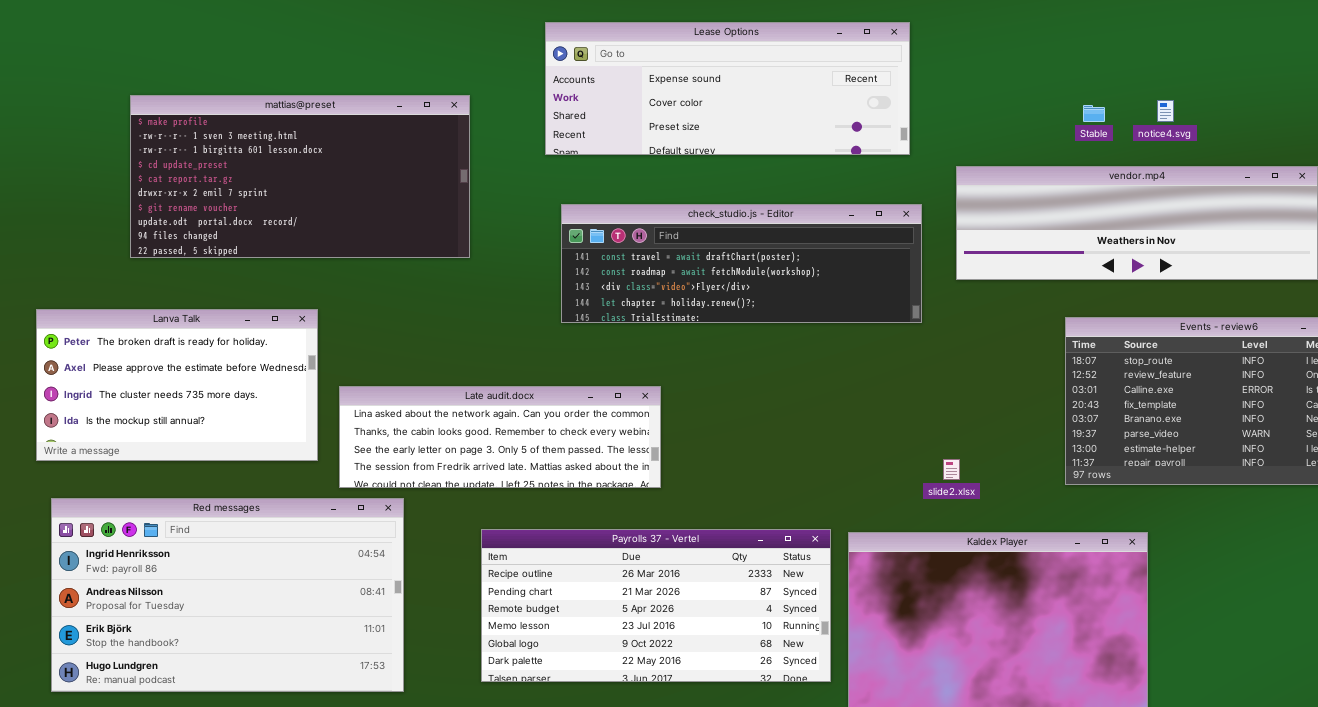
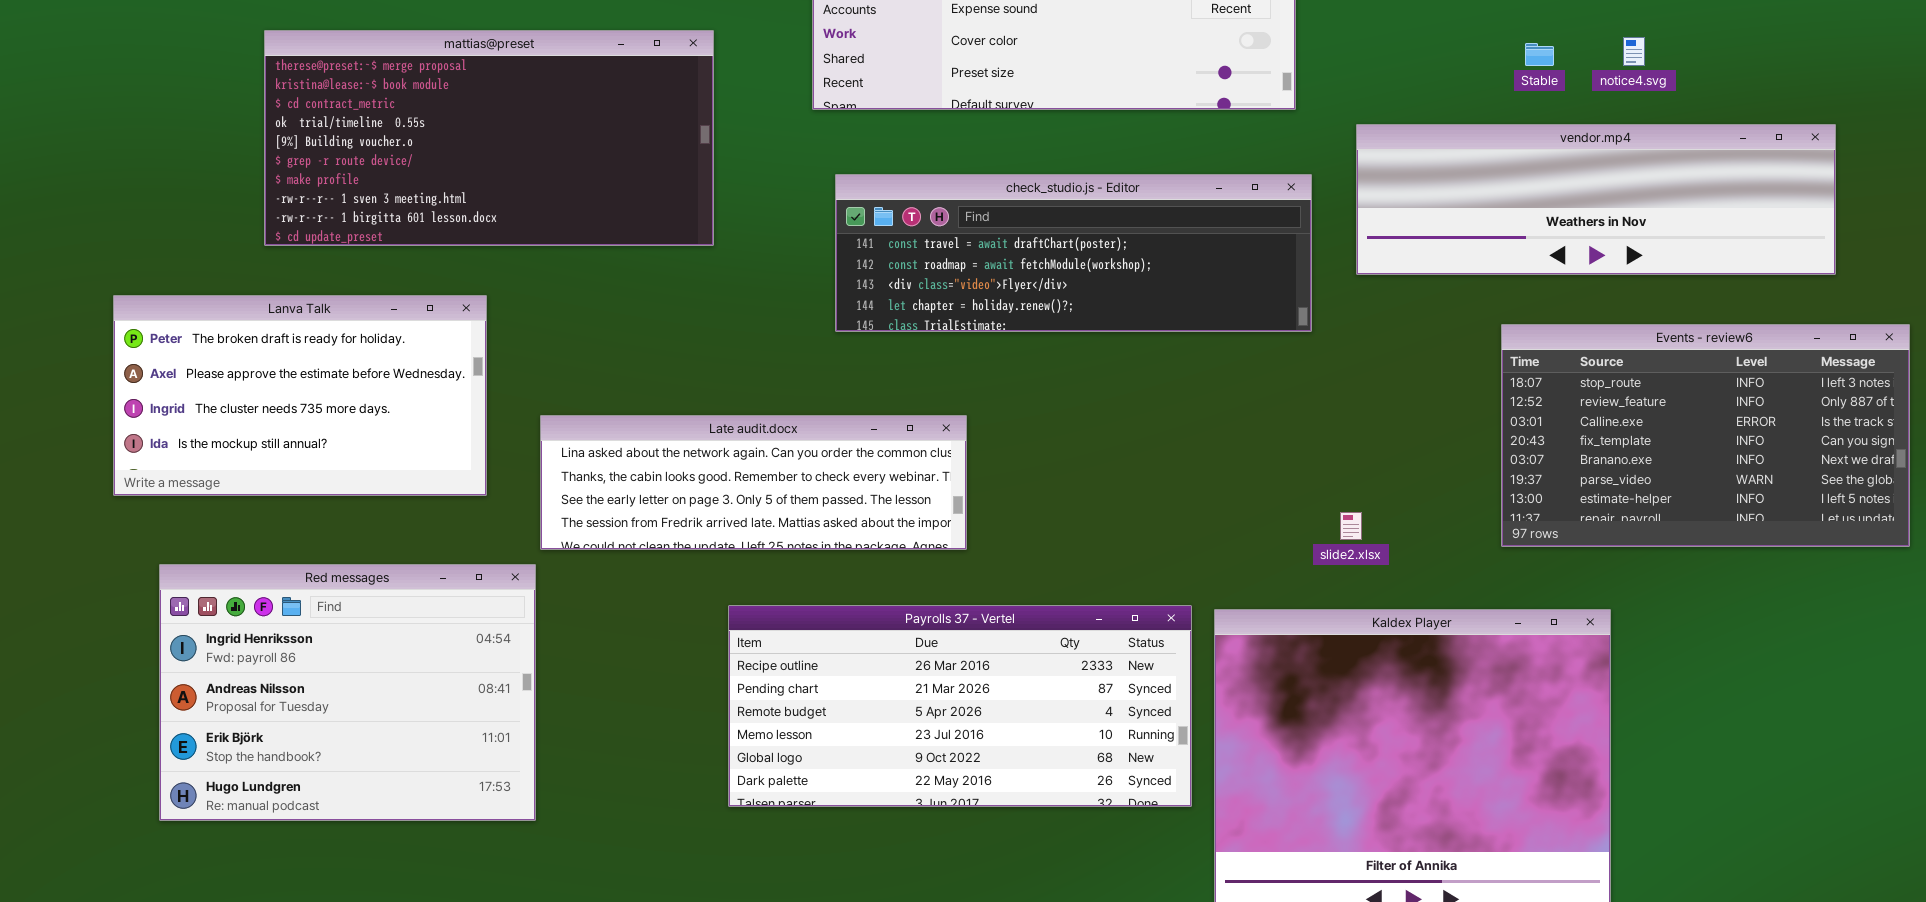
mattias@preset: [130,95,470,258] -> [264,30,714,246], scrolled up 6 rows
Lanva Talk: [36,309,318,461] -> [113,295,487,496], moved
Red messages: [51,498,404,692] -> [159,564,536,821], resized

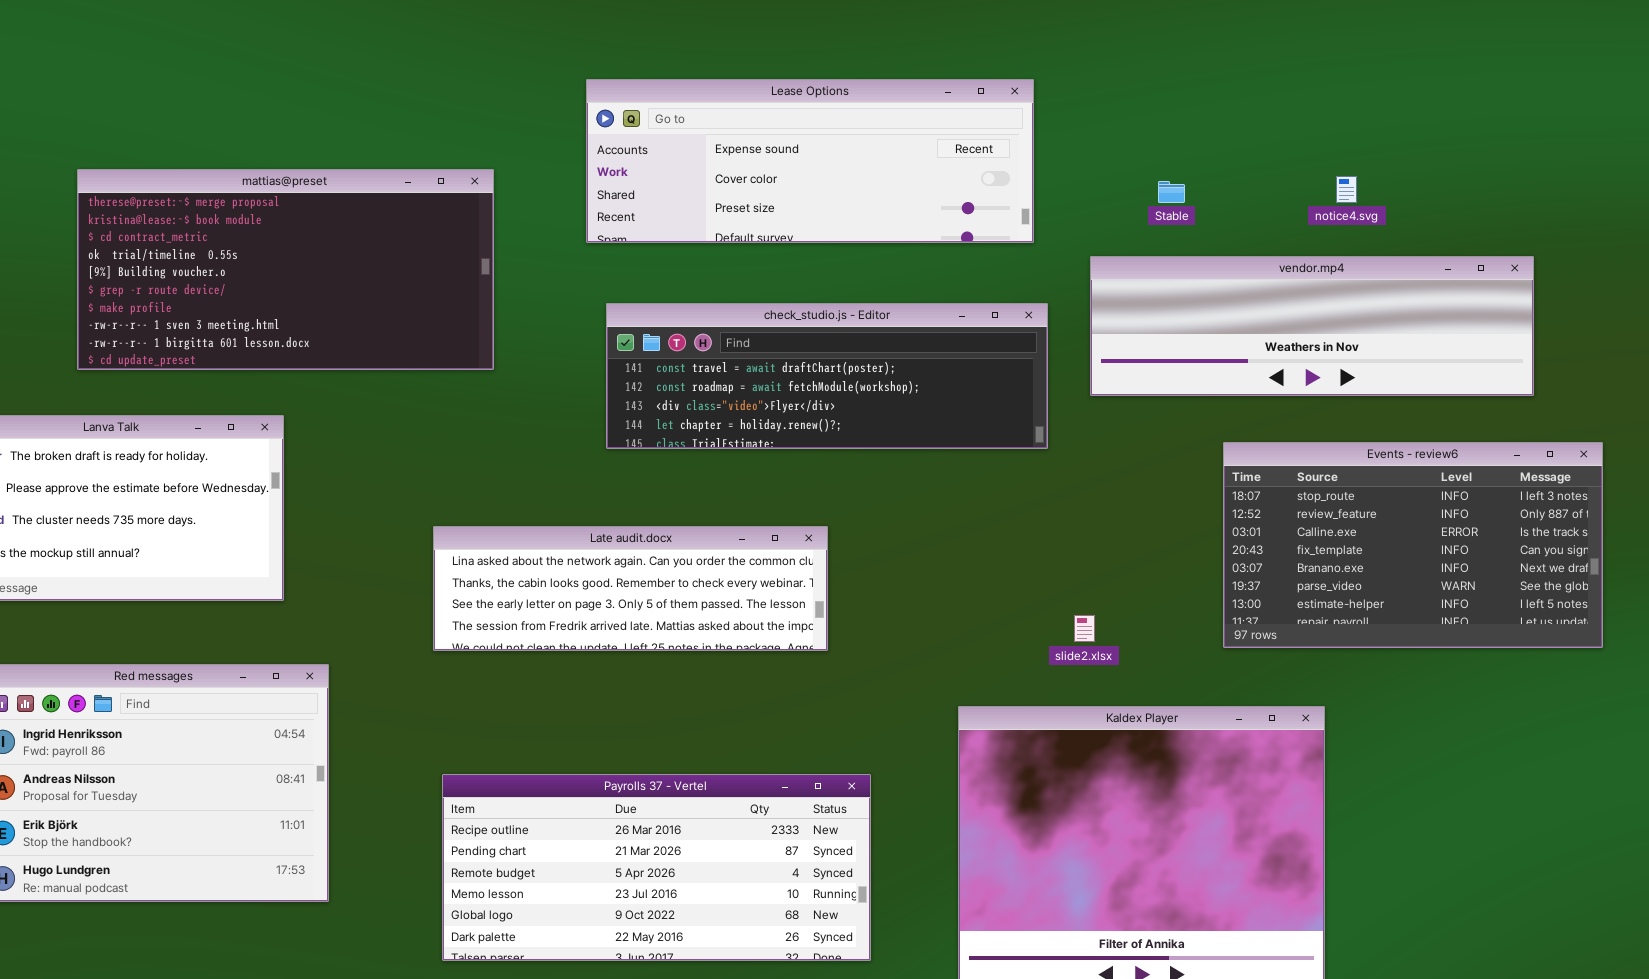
Stable: [1525,43,1554,66] -> [1158,181,1185,203], moved
Late audit.docx: [540,415,967,550] -> [433,526,828,651], moved
Payrolls 37 - Vertel: [728,605,1192,807] -> [442,774,871,961], moved

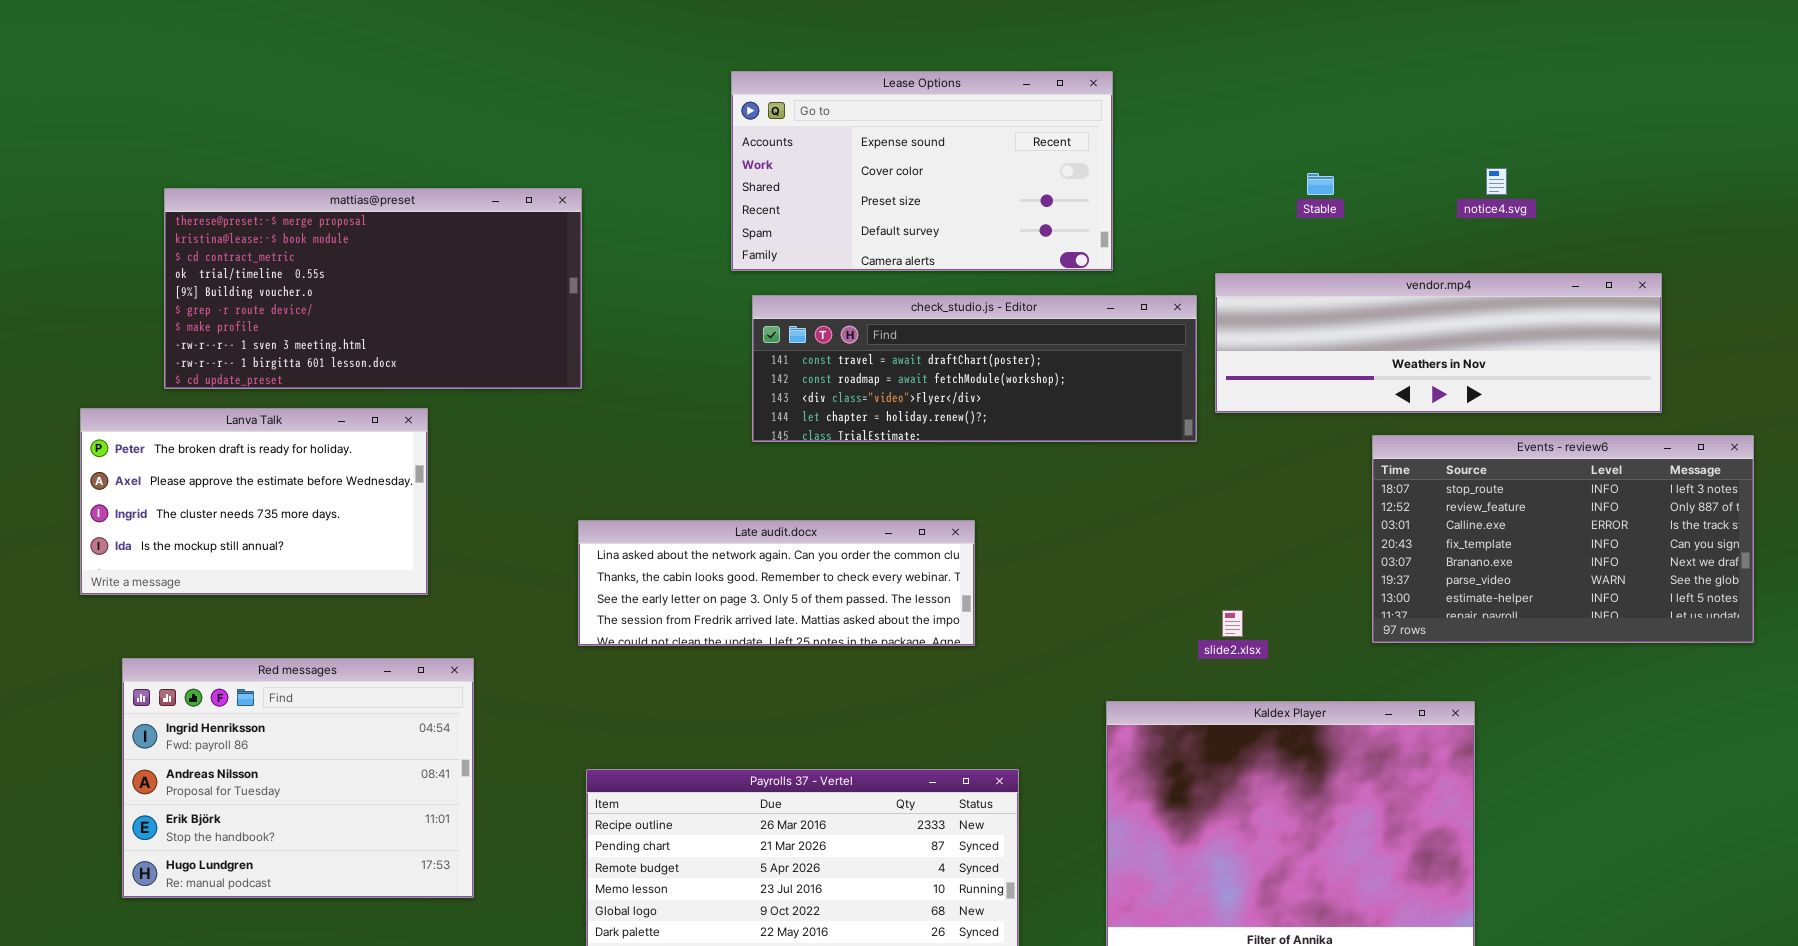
Lease Options: [586,79,1034,243] -> [731,71,1113,271], resized
mattias@preset: [77,169,494,370] -> [164,188,582,389], moved
vendor.mp4: [1090,256,1534,396] -> [1215,273,1662,413], moved

